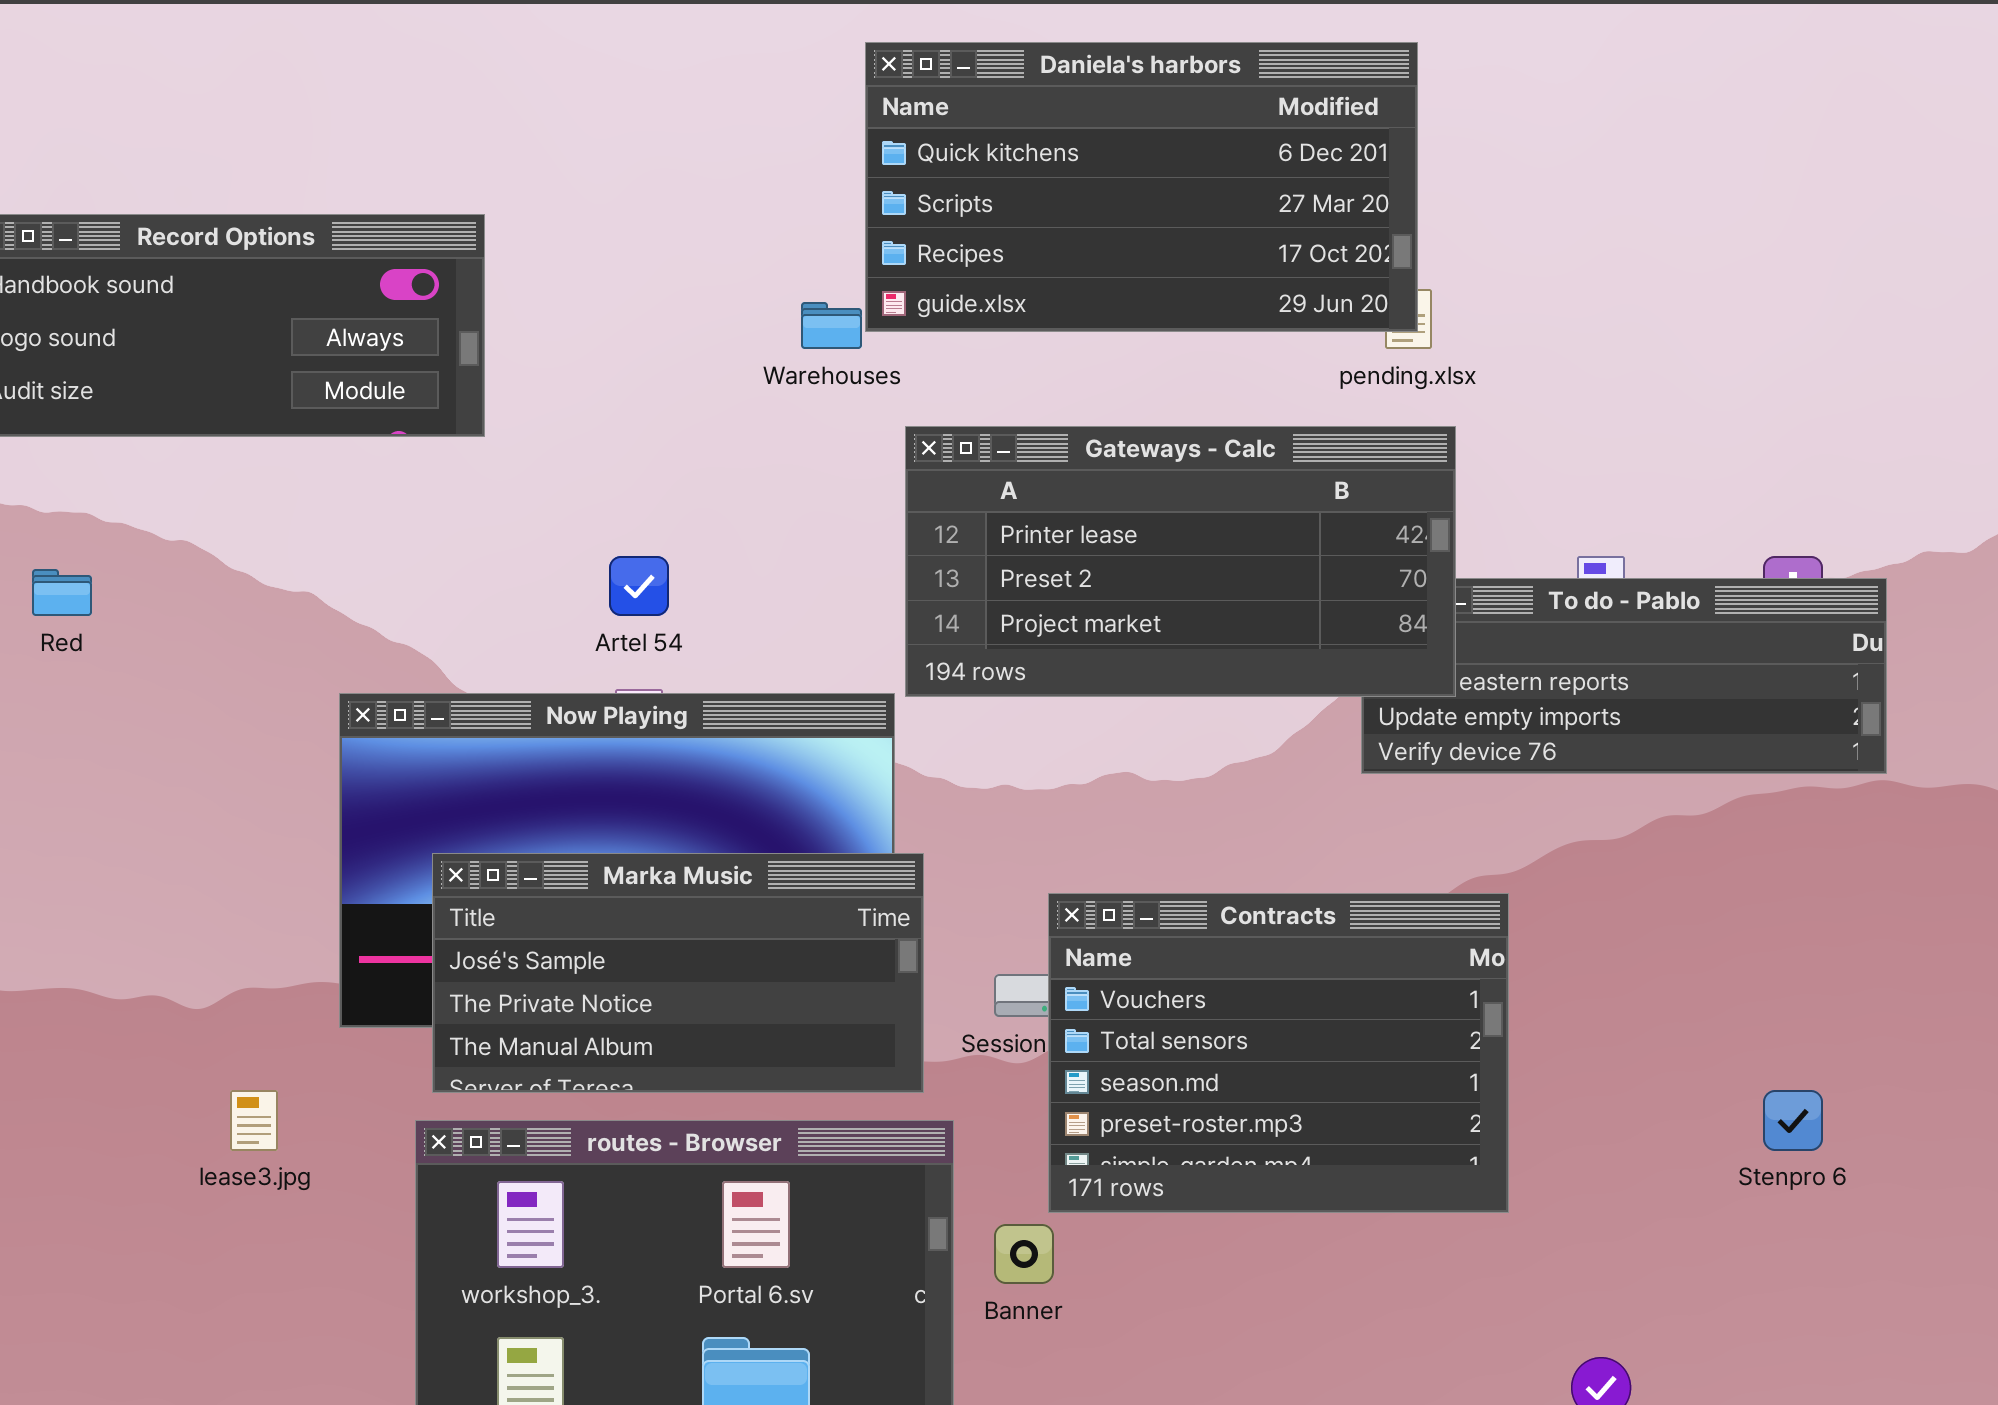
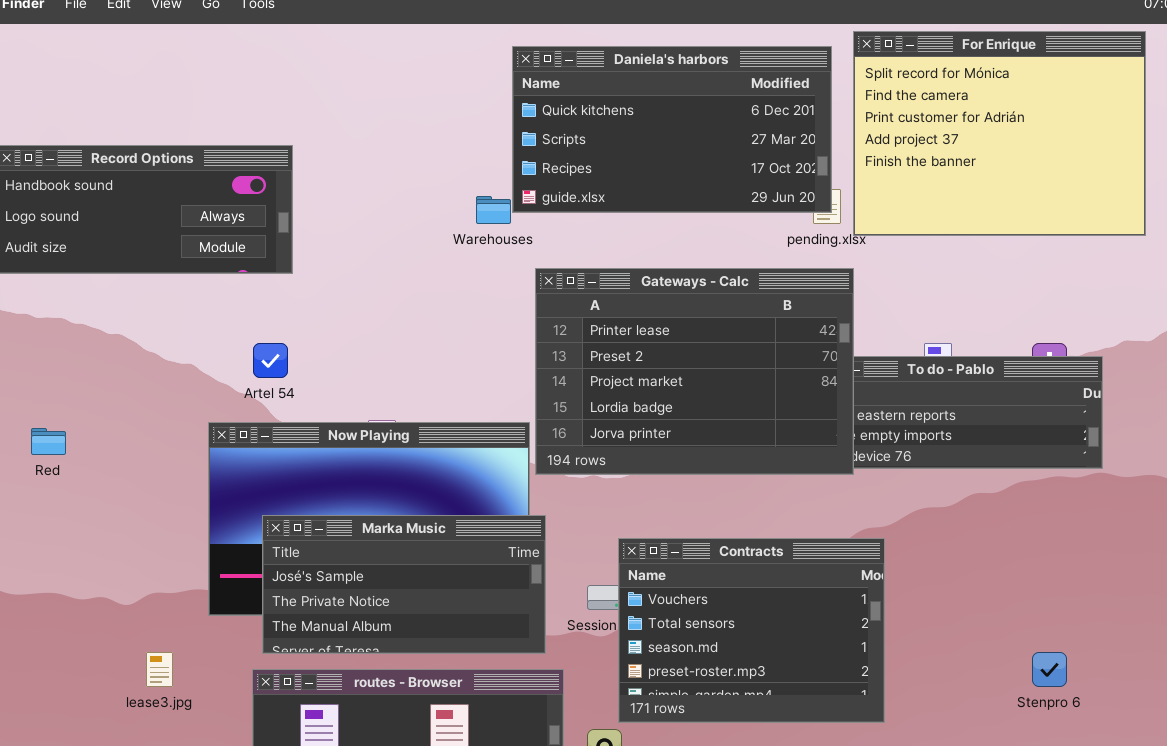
For Enrique: none -> [853,31,1146,236], opened
Gateways - Calc: [905,426,1456,697] -> [535,268,854,475], resized
Artel 54: [609,556,669,616] -> [253,343,288,378], moved
Red: [32,569,92,616] -> [31,428,66,455], moved

